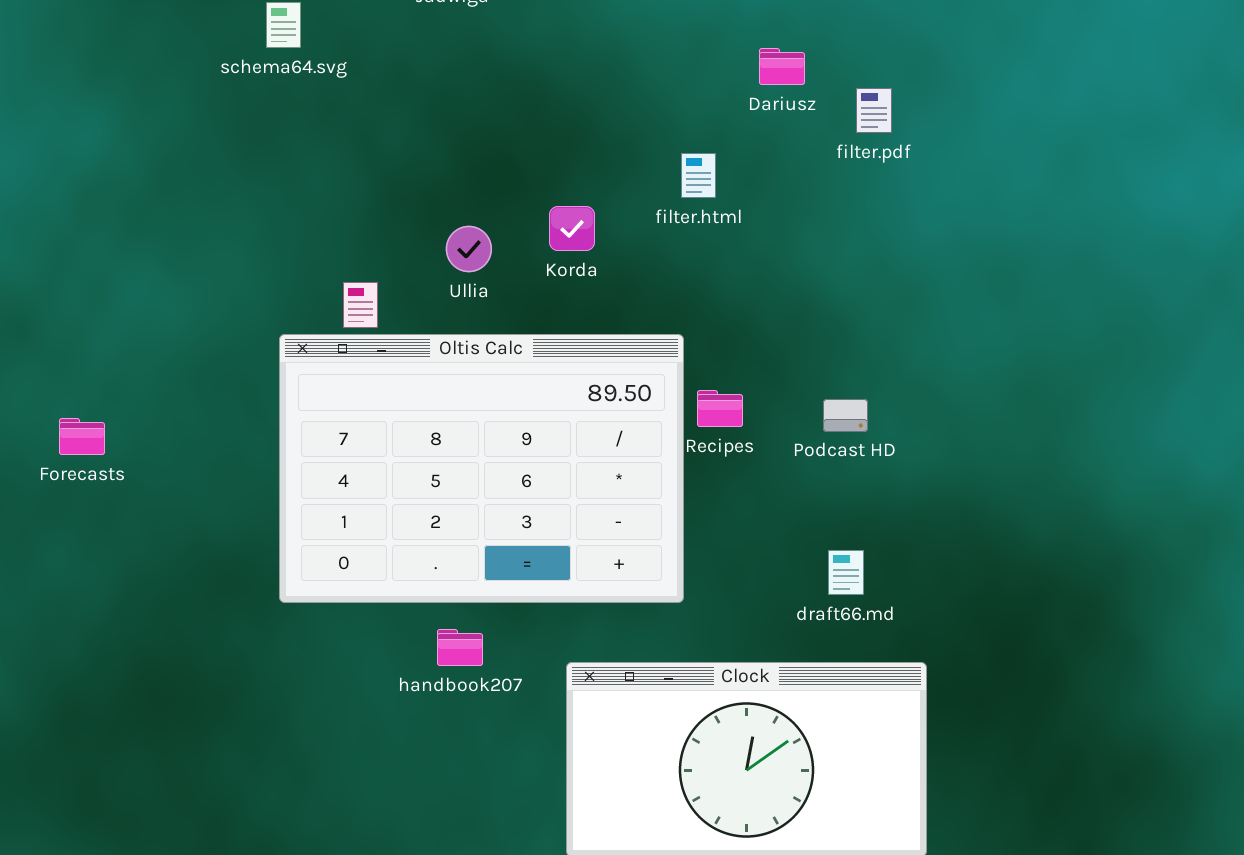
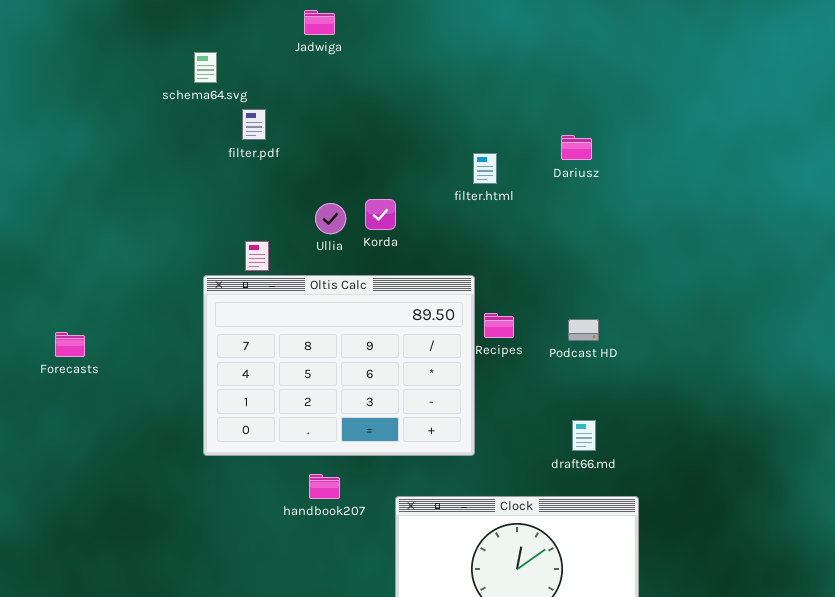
Dariusz: [759,48,805,85] -> [561,135,592,160], moved
filter.pdf: [856,88,892,133] -> [242,109,266,140], moved
Korda: [549,206,595,251] -> [365,199,396,230], moved

